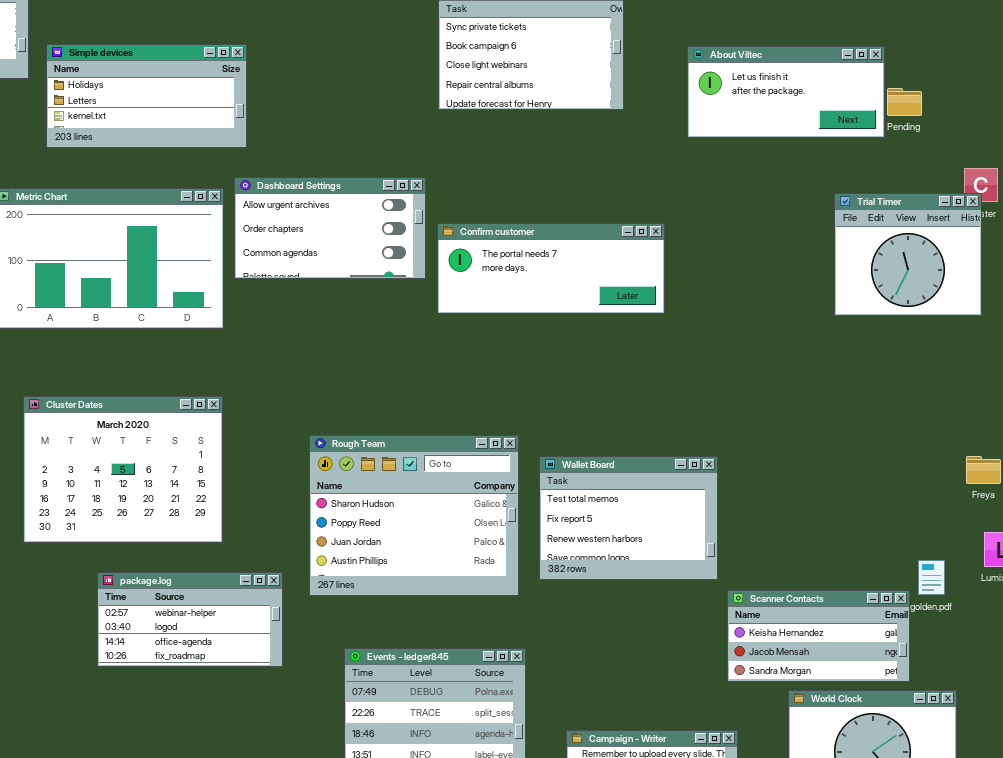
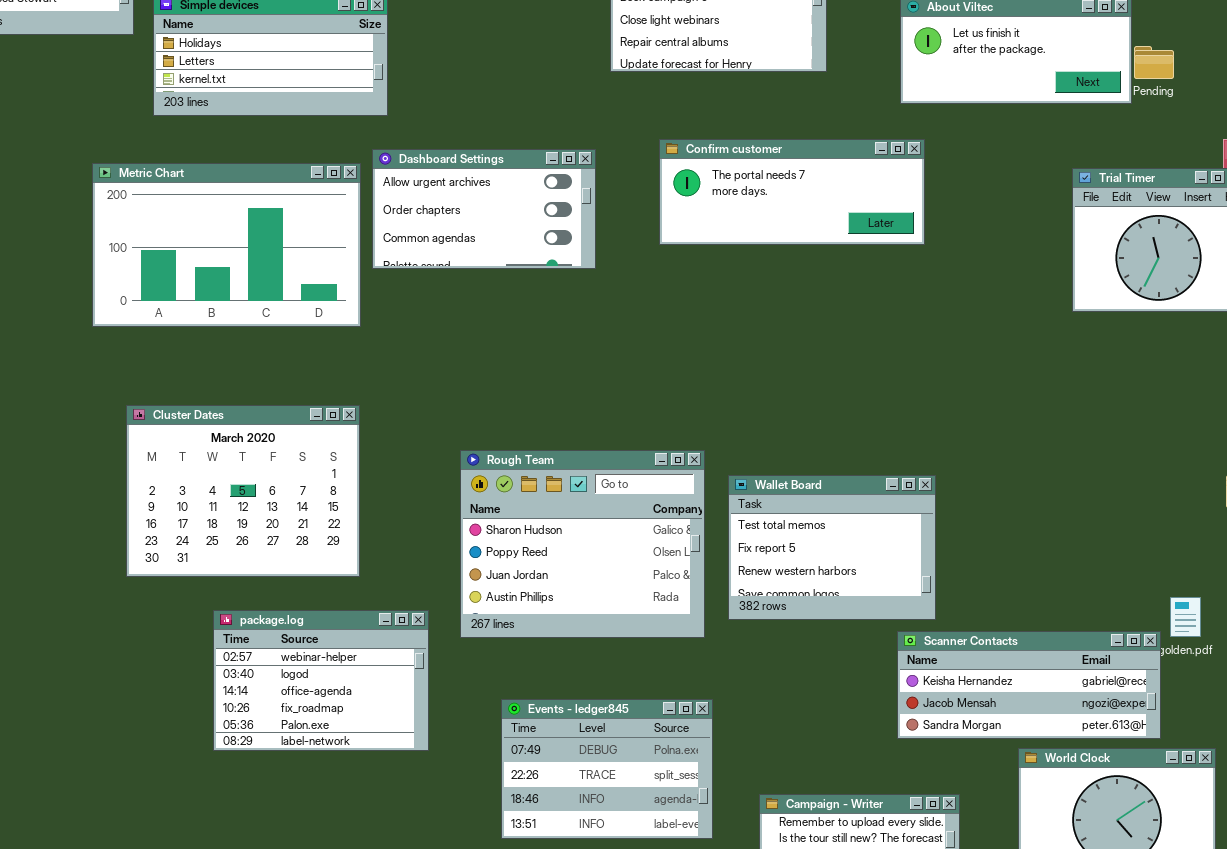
Confirm customer: [437,223,665,314] -> [659,139,925,245], moved
package.log: [97,572,283,667] -> [213,610,429,751], resized
Scanner Contacts: [727,590,910,682] -> [897,631,1161,739], resized

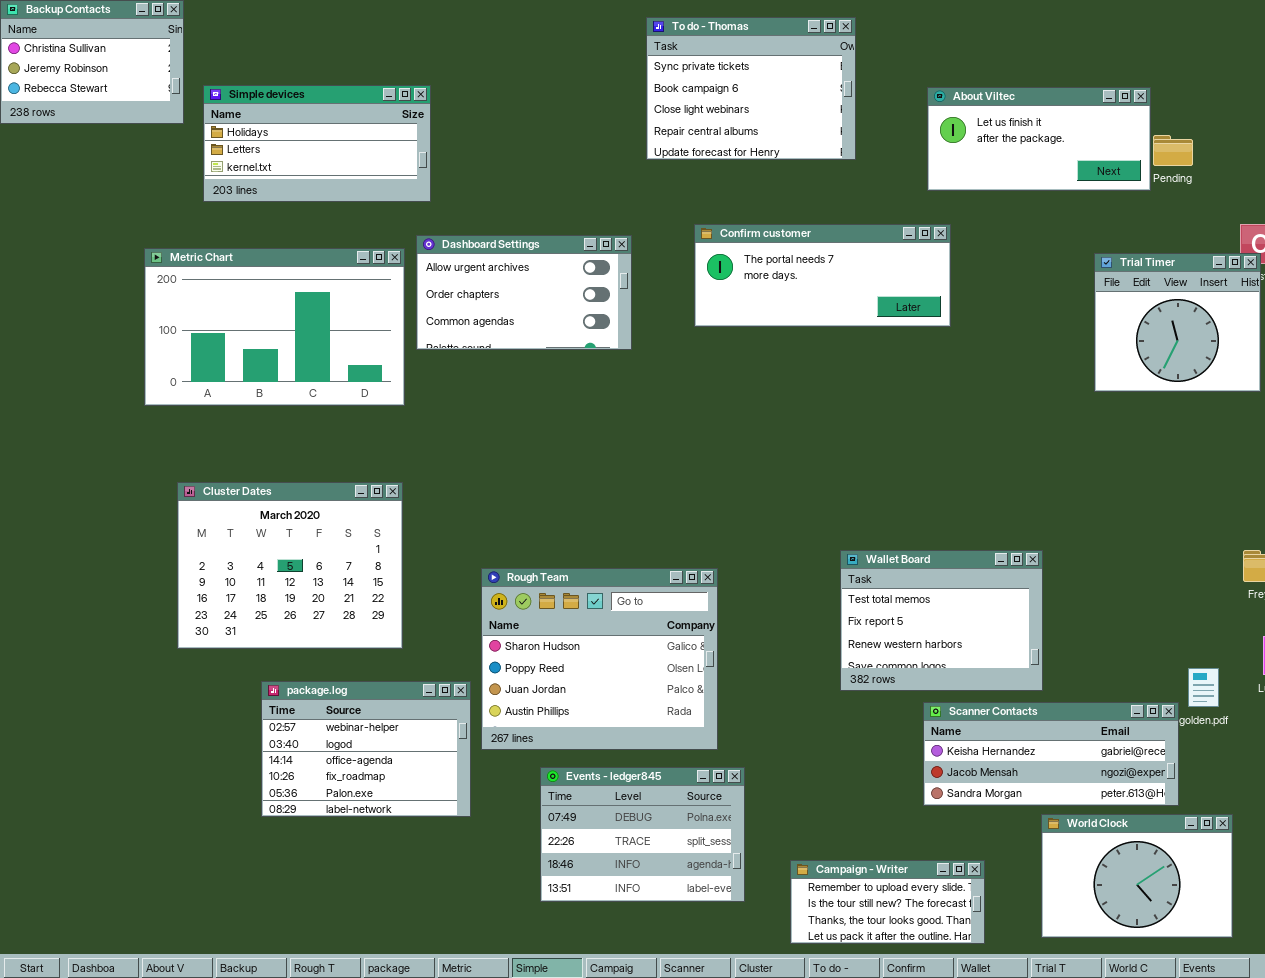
Rough Team: [460,450,705,638] -> [481,568,718,750], moved
Wallet Board: [728,475,936,620] -> [840,550,1043,691], moved

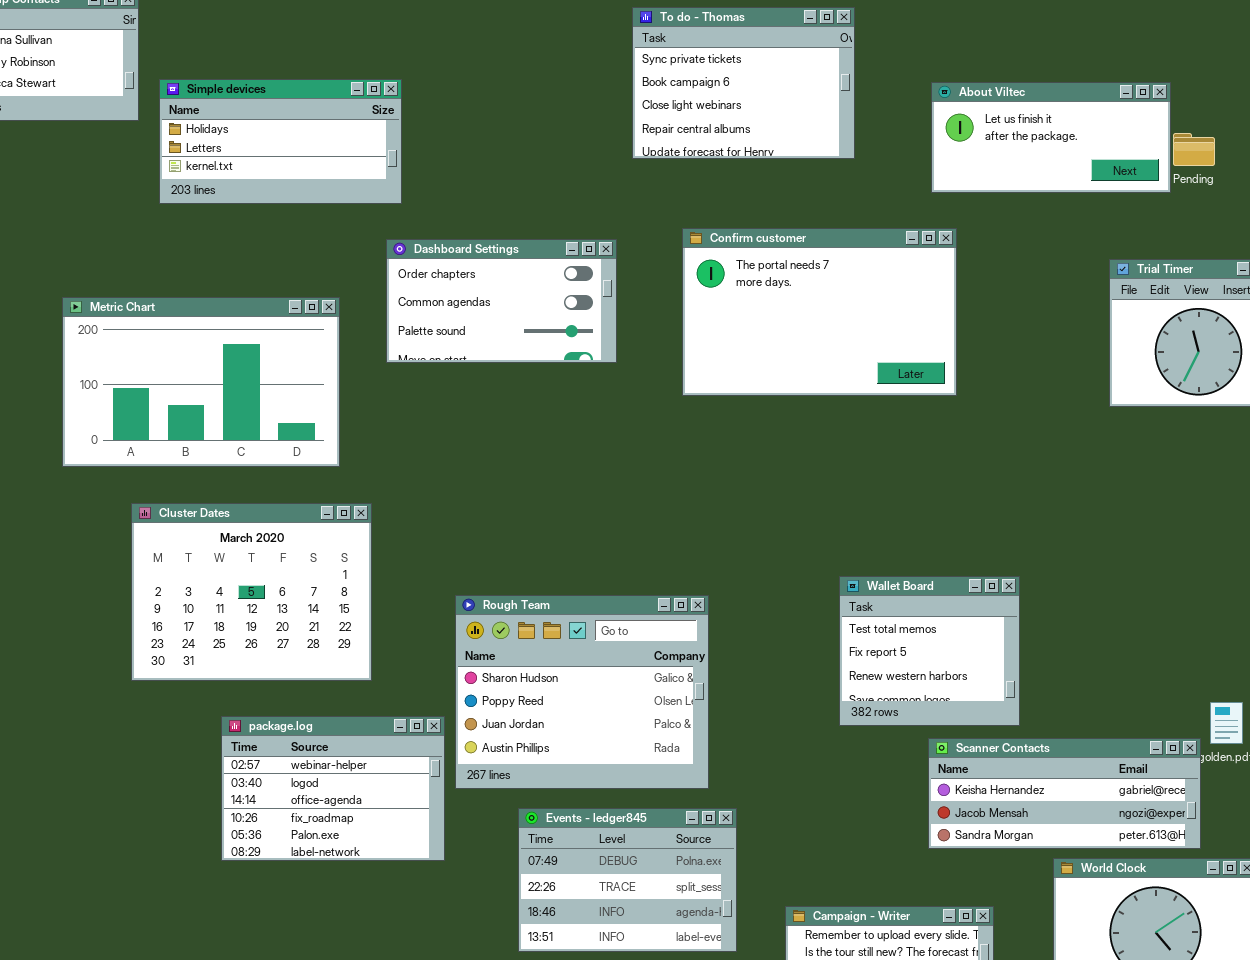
Confirm customer: [694,224,951,327] -> [682,228,957,396], resized
Dashboard Settings: [416,235,632,350] -> [386,239,617,363], scrolled down 1 row
Metric Chart: [144,248,405,406] -> [62,297,340,467], moved
Wallet Board: [840,550,1043,691] -> [839,576,1020,726], resized

